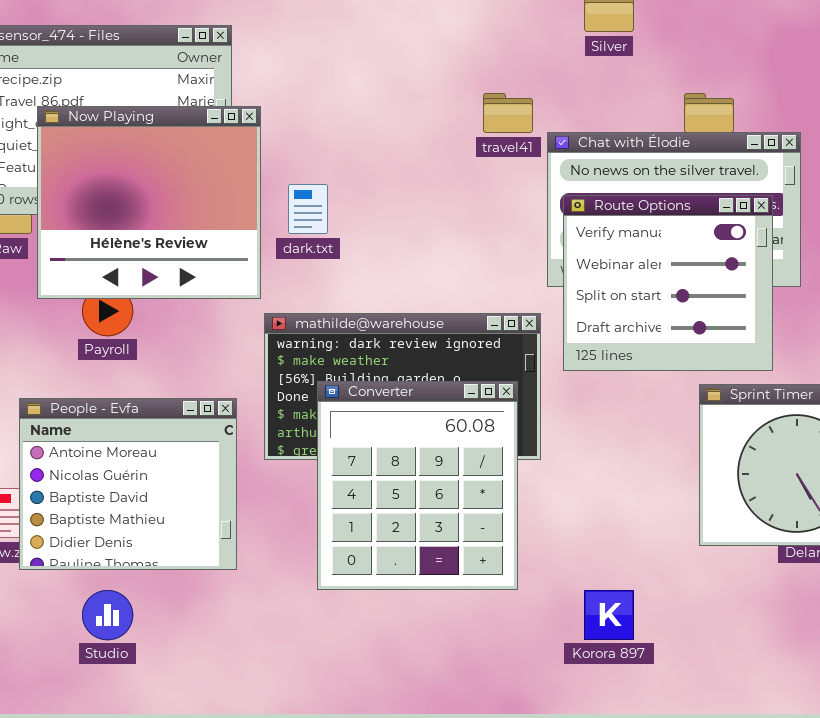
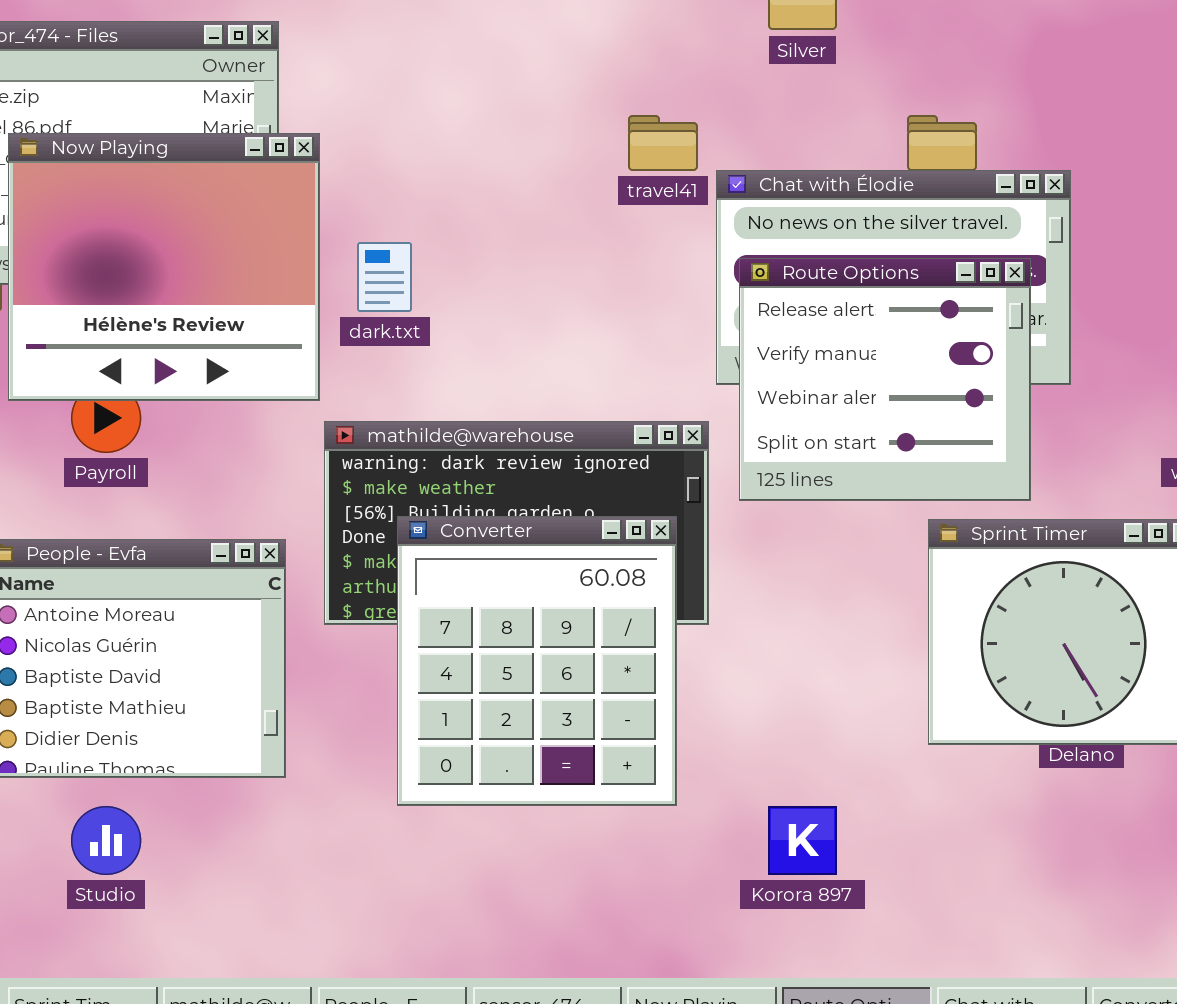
Route Options: [563,195,773,371] -> [739,258,1031,501], scrolled up 1 row

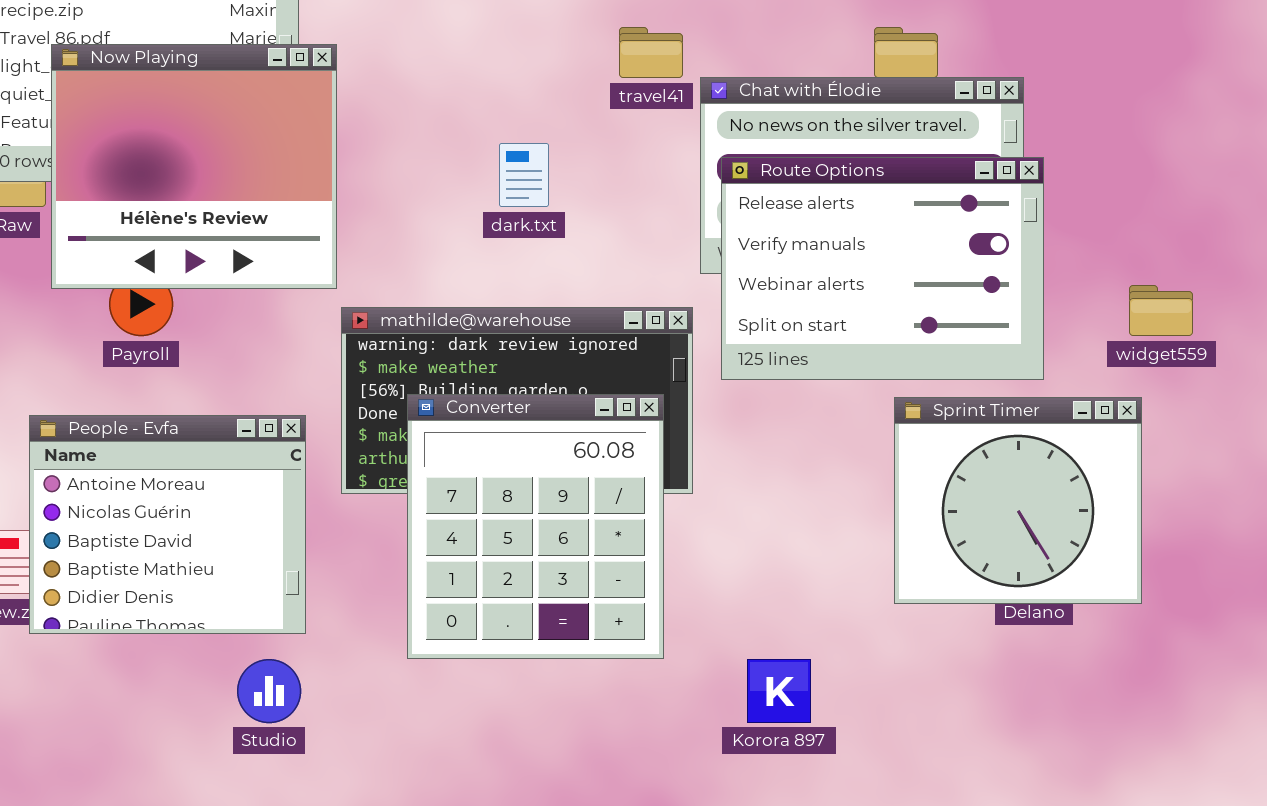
dark.txt: [357,242,412,312] -> [499,143,549,207], moved
Route Options: [739,258,1031,501] -> [721,157,1044,380], resized
Studio: [71,806,141,875] -> [237,659,301,723], moved

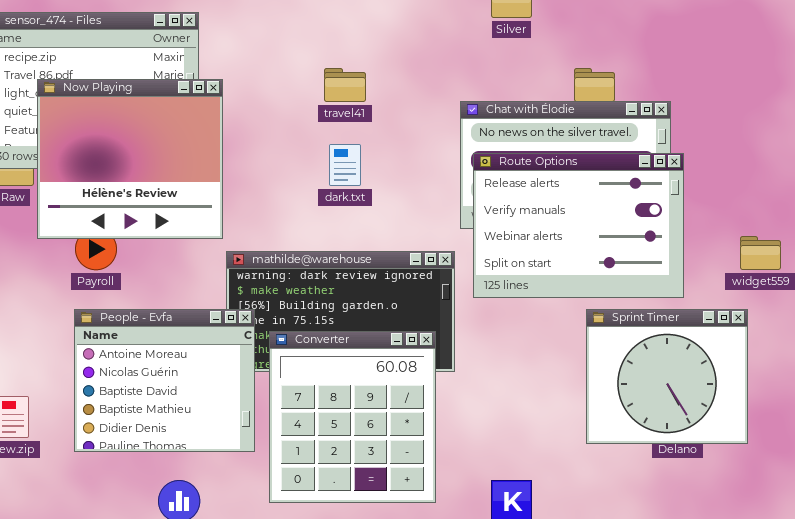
travel41: [619,27,683,78] -> [324,68,366,102], moved
Converter: [407,394,664,659] -> [269,331,436,503], moved
People - Evfa: [29,415,306,634] -> [74,309,255,452], moved

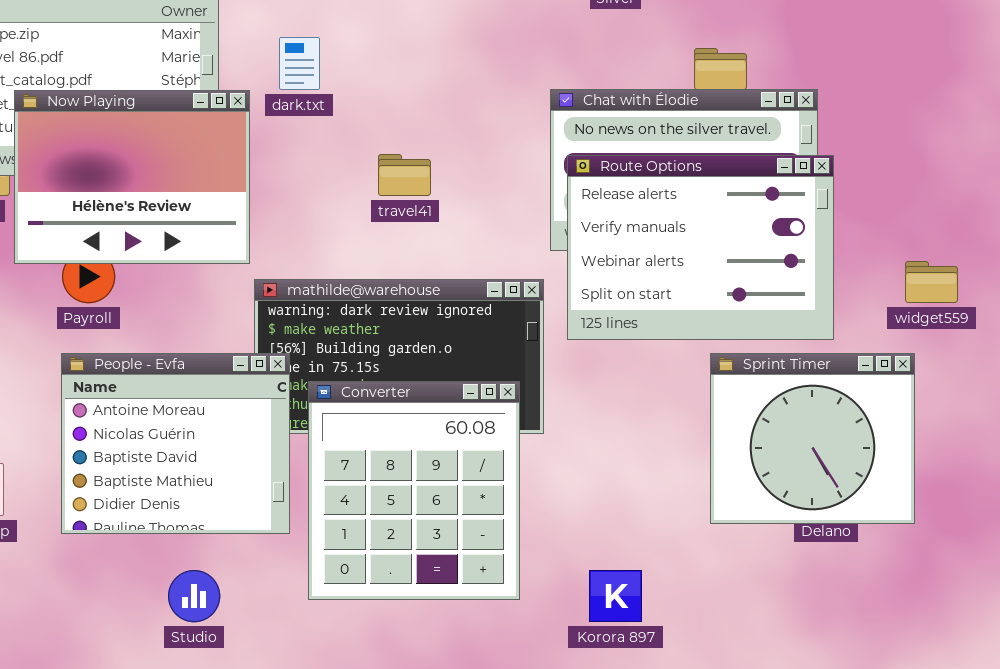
travel41: [324,68,366,102] -> [378,154,431,196], moved
Now Playing: [37,79,223,239] -> [14,90,250,264], resized
dark.txt: [329,144,361,186] -> [279,37,320,90], moved

